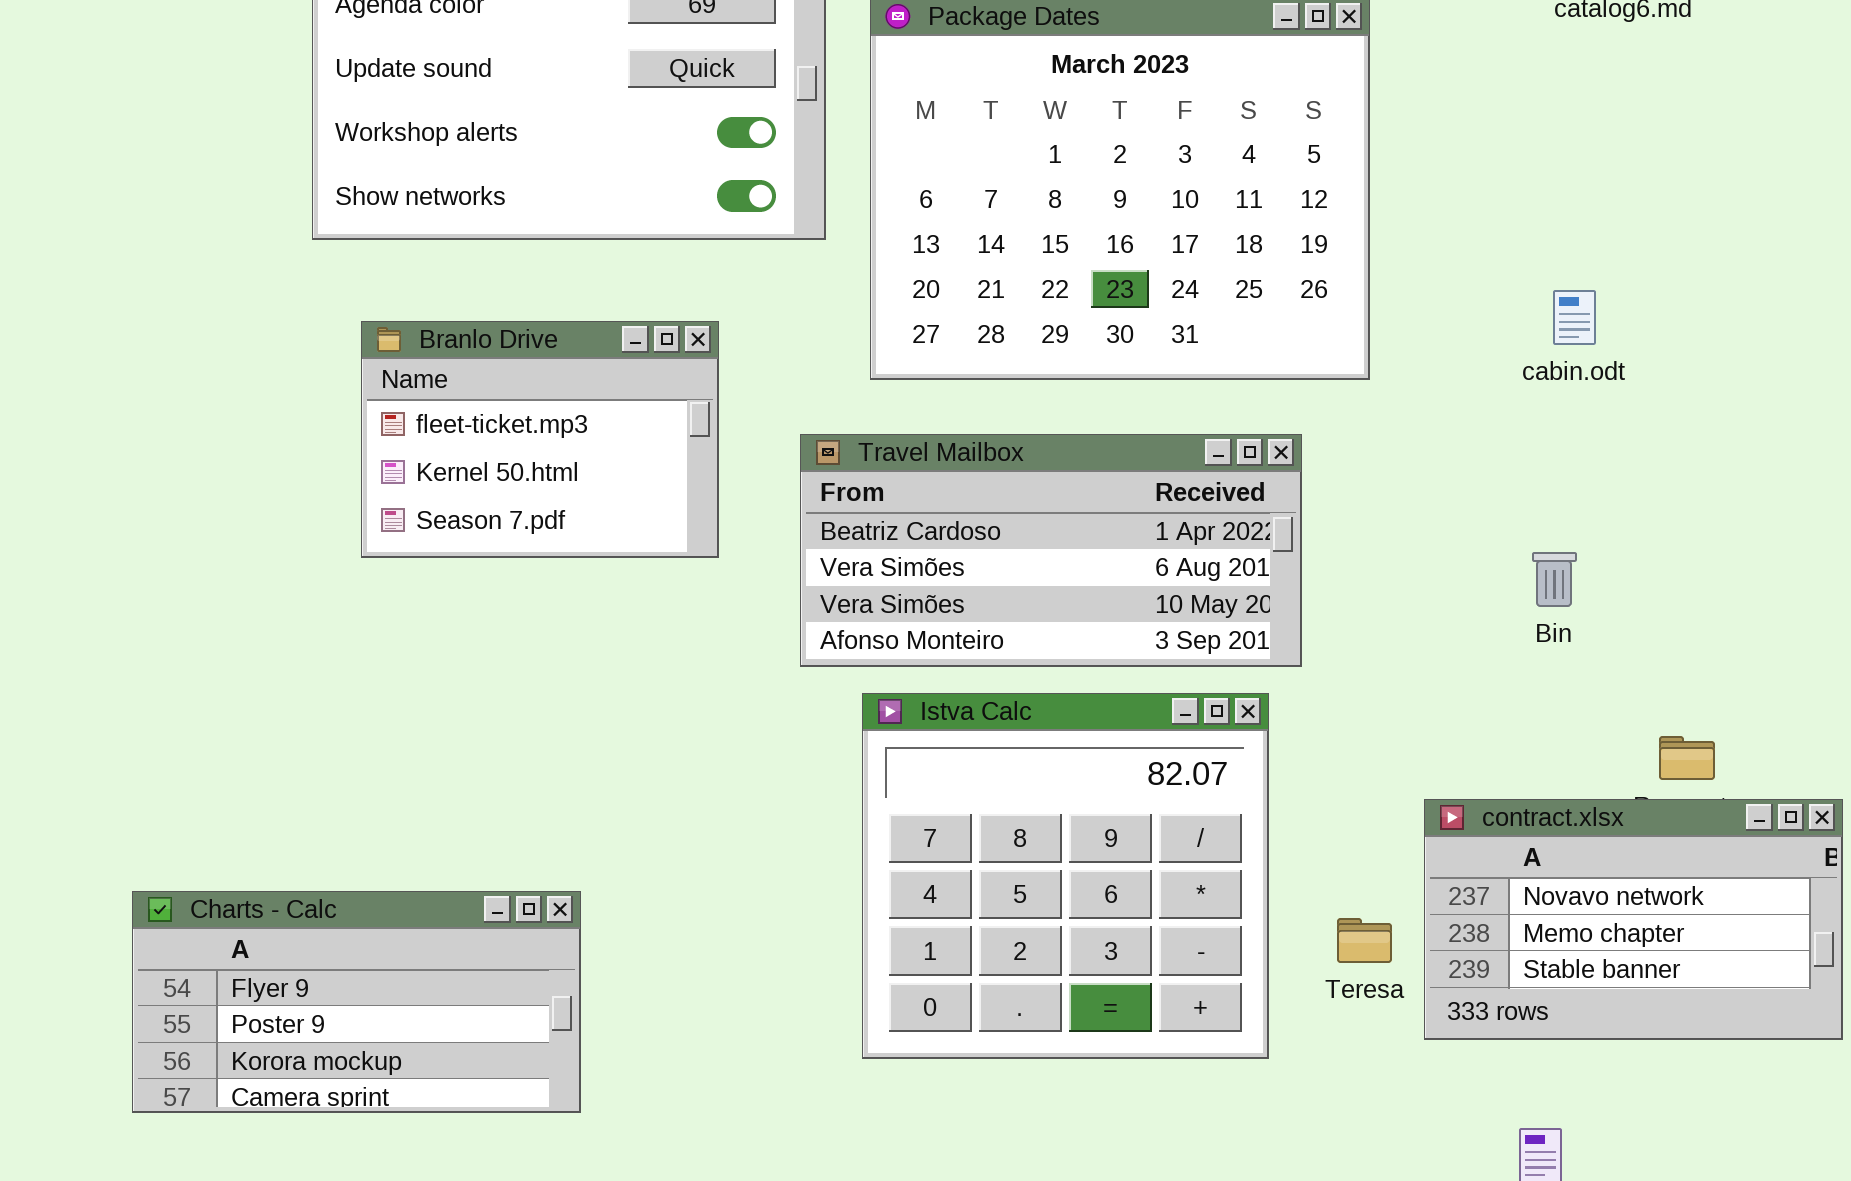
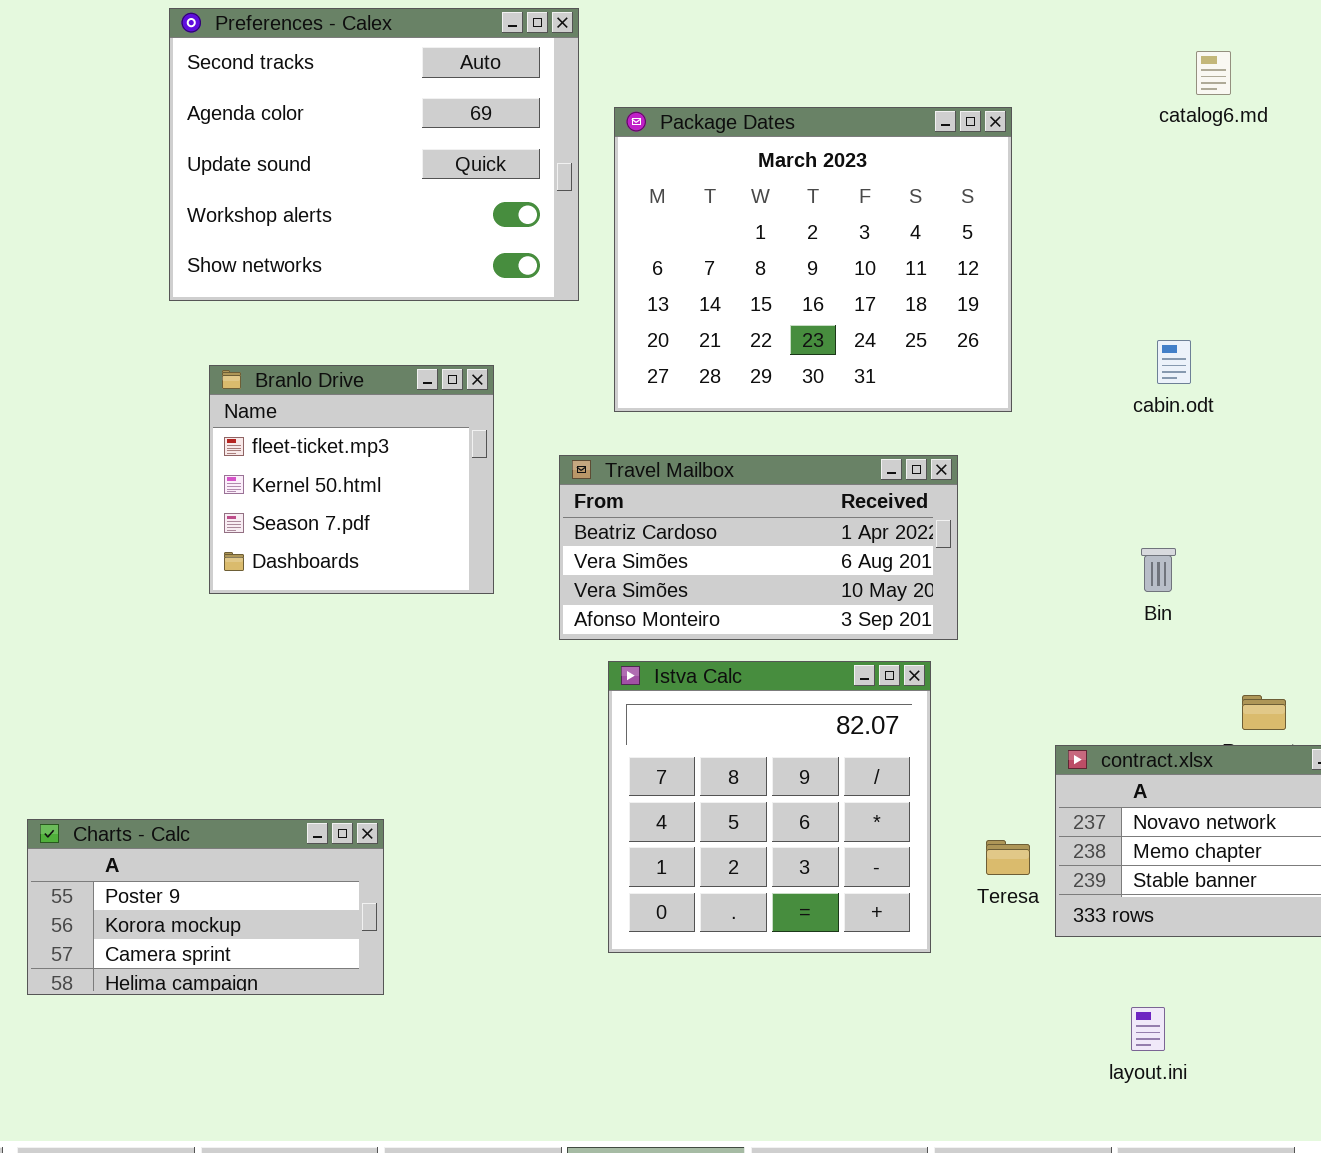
Branlo Drive: [361,321,719,558] -> [209,365,494,594], resized
Charts - Calc: [132,891,581,1113] -> [27,819,384,995], scrolled down 1 row

